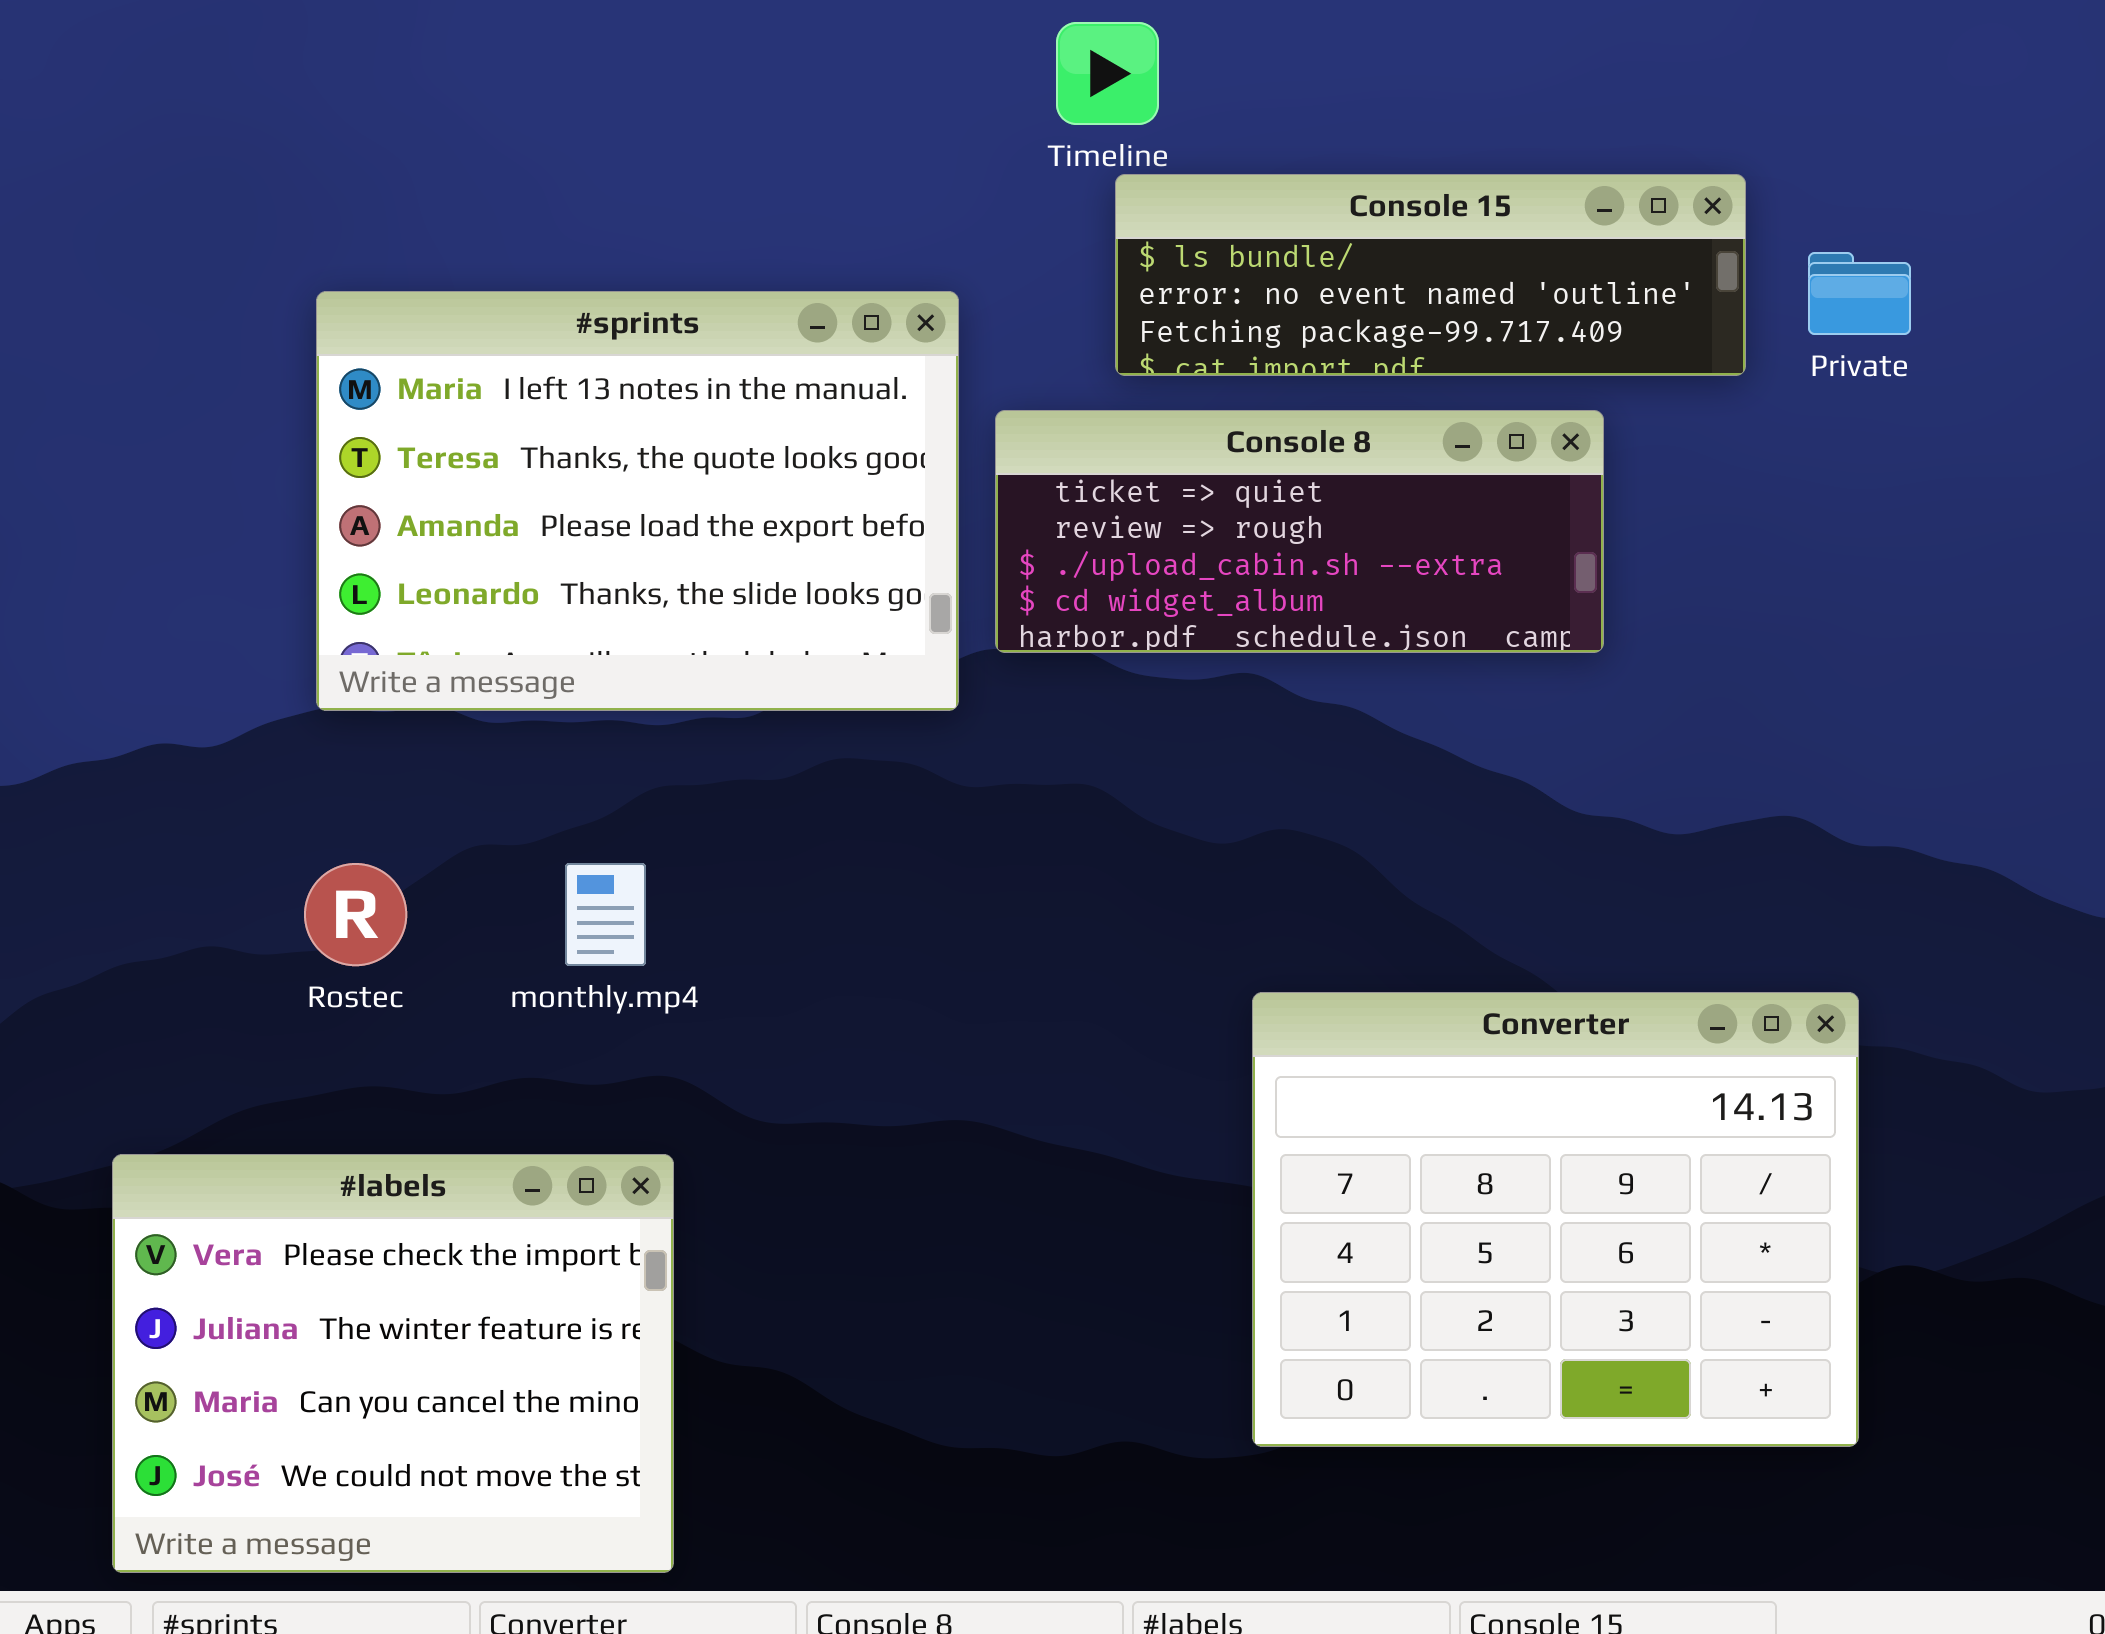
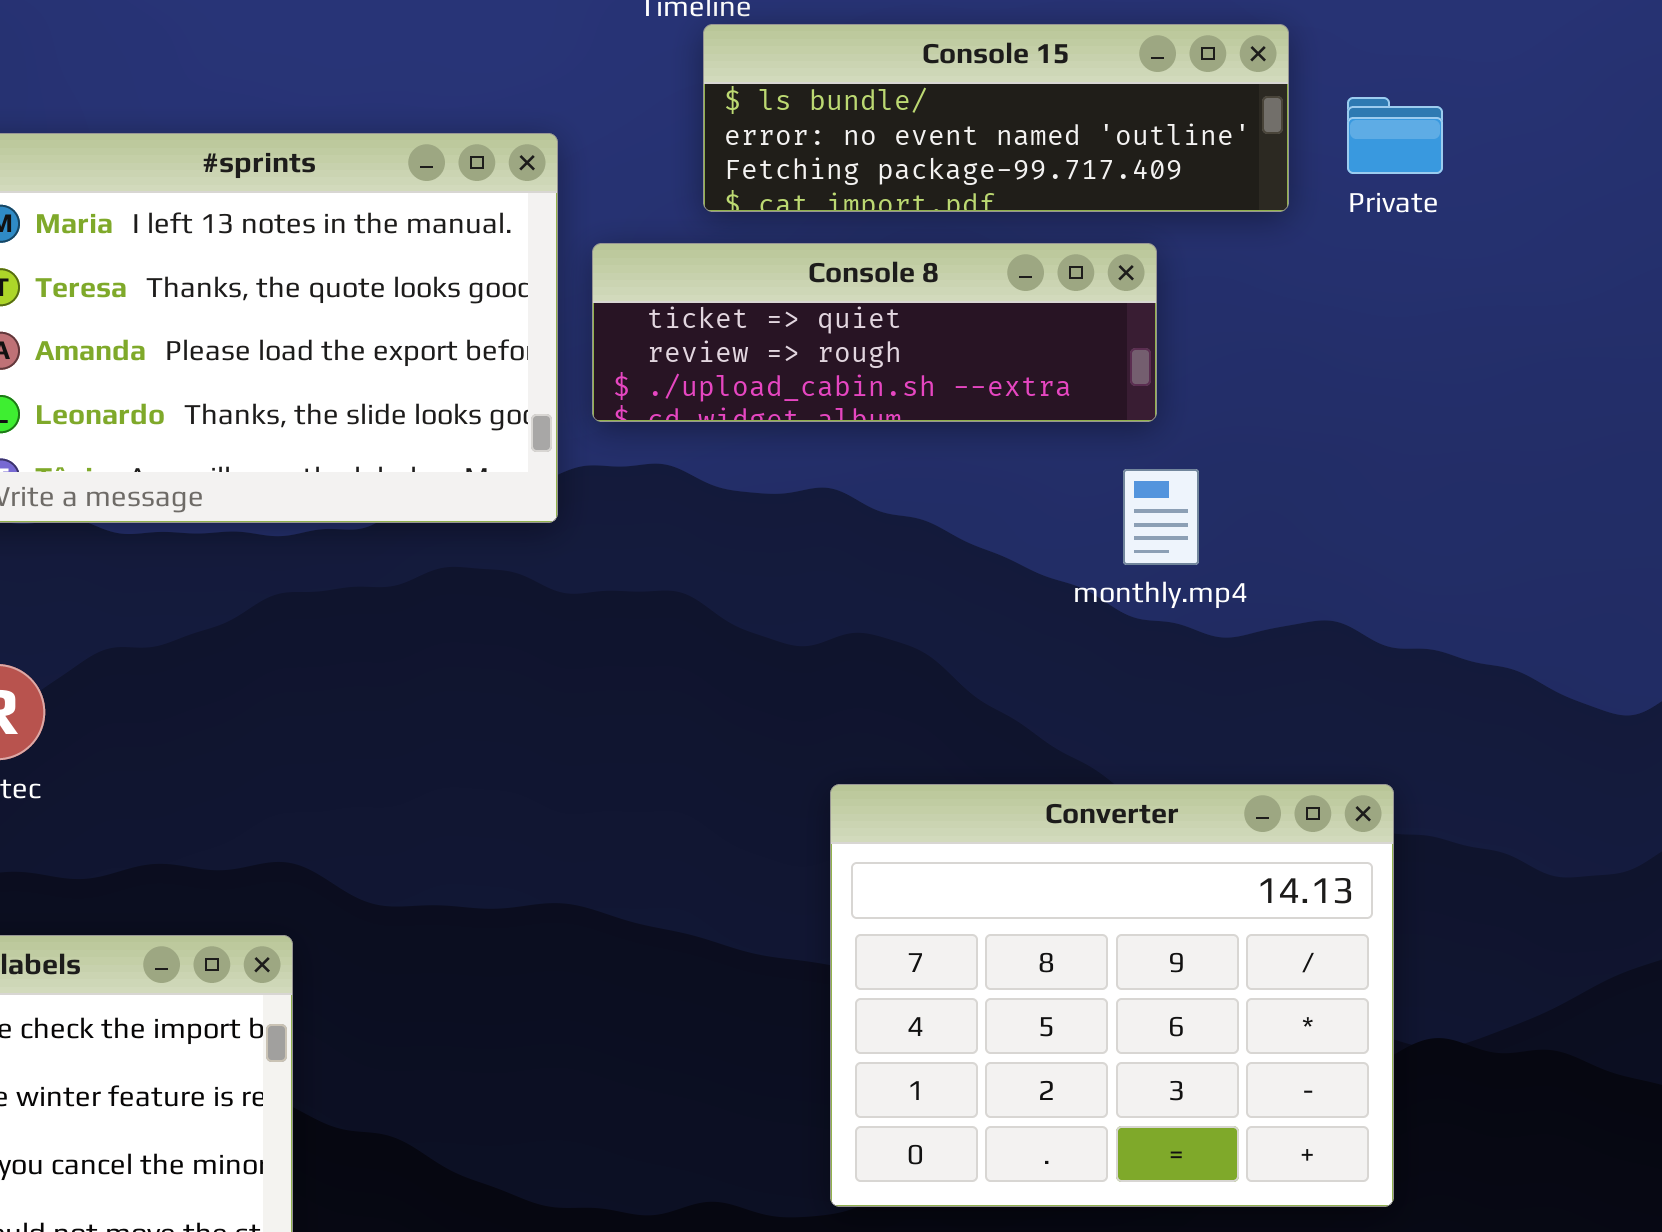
Console 8: [995,410,1604,653] -> [592,243,1157,422], resized
monthly.mp4: [565,863,646,966] -> [1123,469,1199,565], moved

